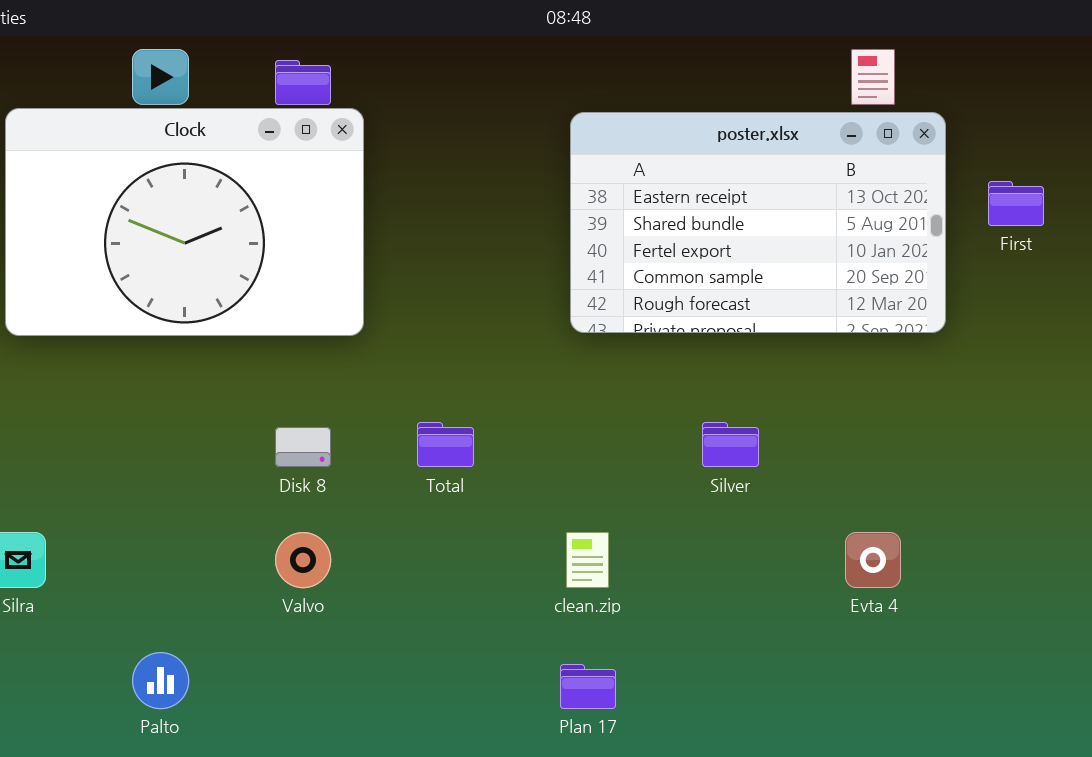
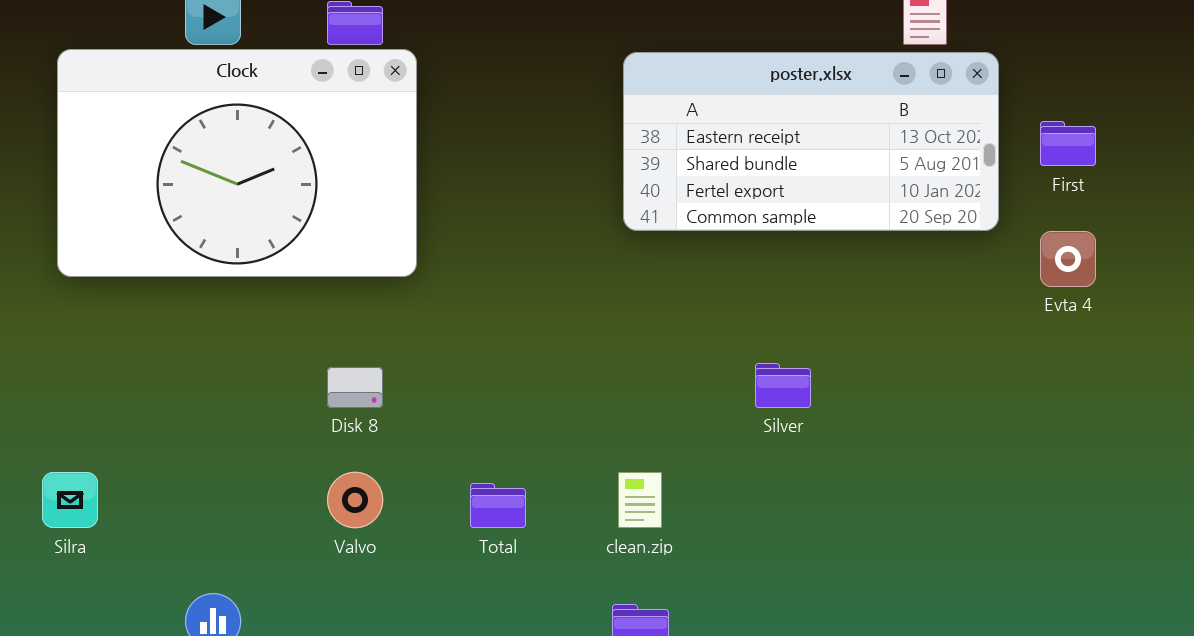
poster.xlsx: [570,112,946,333] -> [623,52,999,231], resized
Total: [417,422,474,467] -> [470,483,526,528], moved
Evta 4: [845,532,901,588] -> [1040,231,1096,287], moved

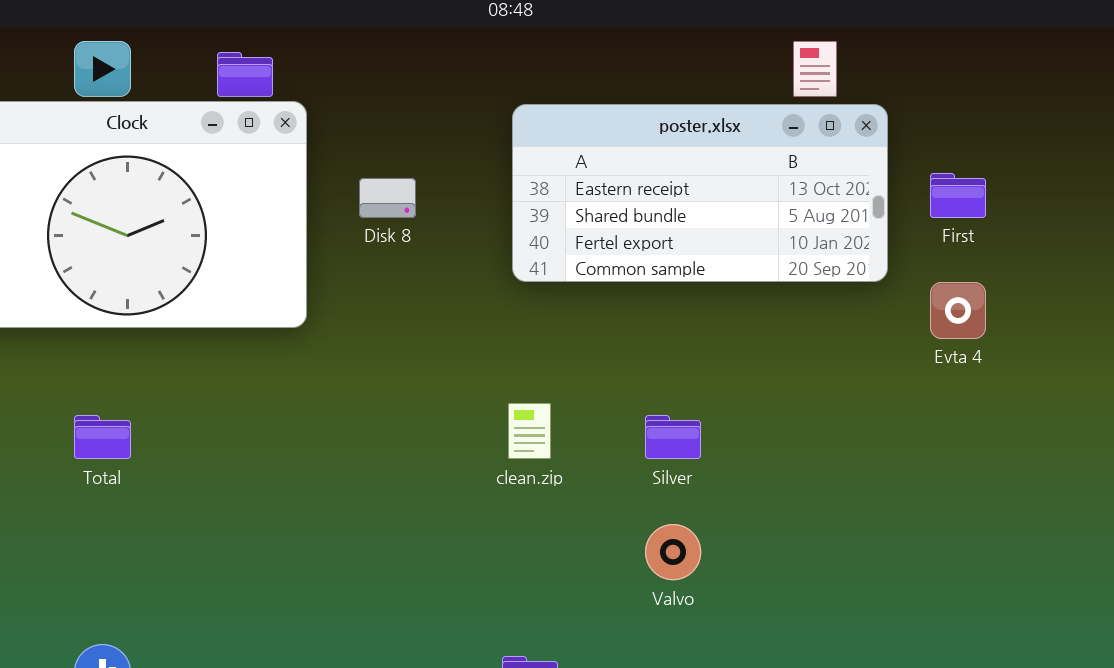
Disk 8: [327,367,383,408] -> [359,178,416,218], moved
Valvo: [327,472,383,528] -> [645,524,701,580], moved
clean.zip: [618,472,662,528] -> [508,403,551,459], moved
Total: [470,483,526,528] -> [74,415,131,459], moved

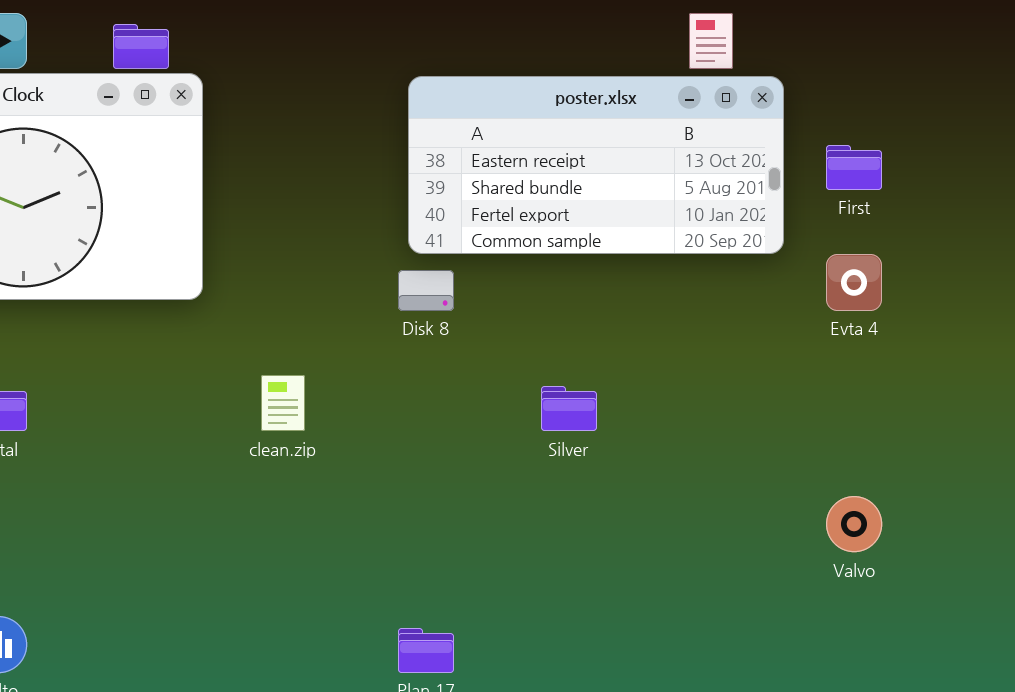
Disk 8: [359,178,416,218] -> [398,270,454,311], moved
clean.zip: [508,403,551,459] -> [261,375,305,431], moved
Valvo: [645,524,701,580] -> [826,496,882,552], moved

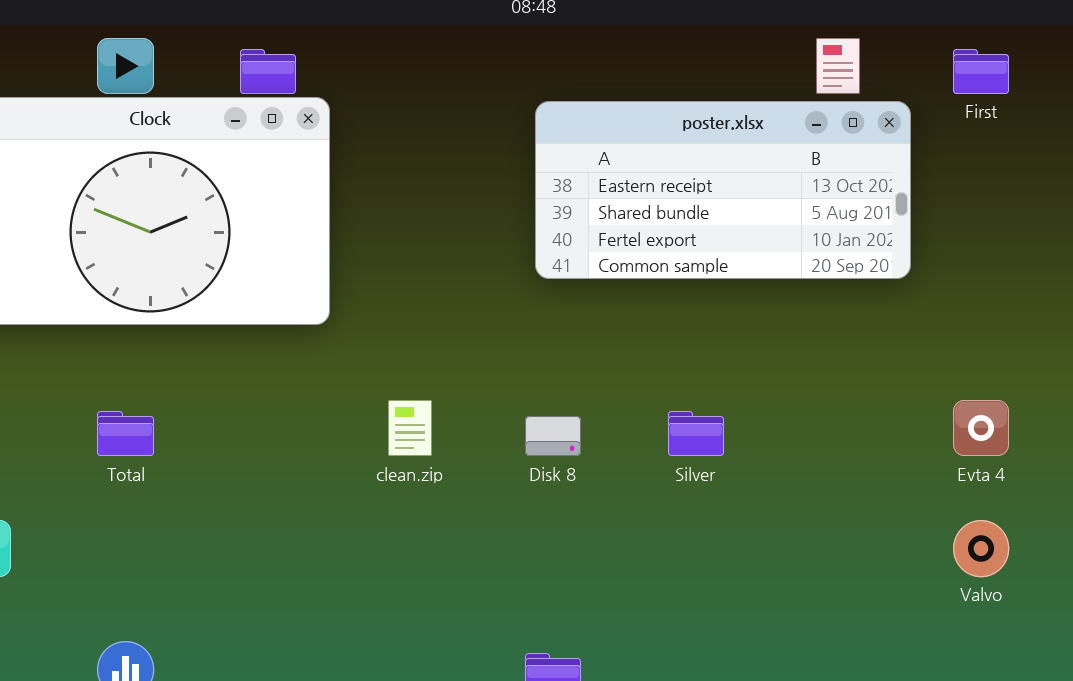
First: [826,145,882,190] -> [953,49,1009,94], moved
Evta 4: [826,254,882,311] -> [953,400,1009,456], moved
Disk 8: [398,270,454,311] -> [525,416,581,456], moved

